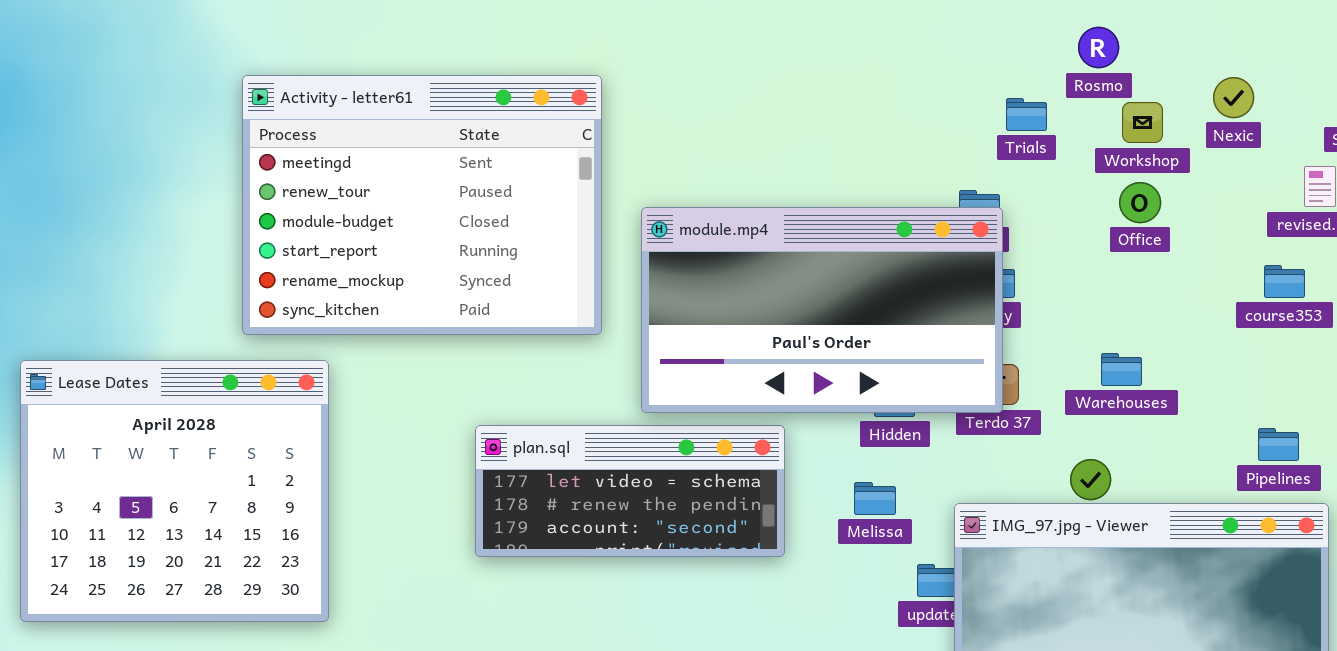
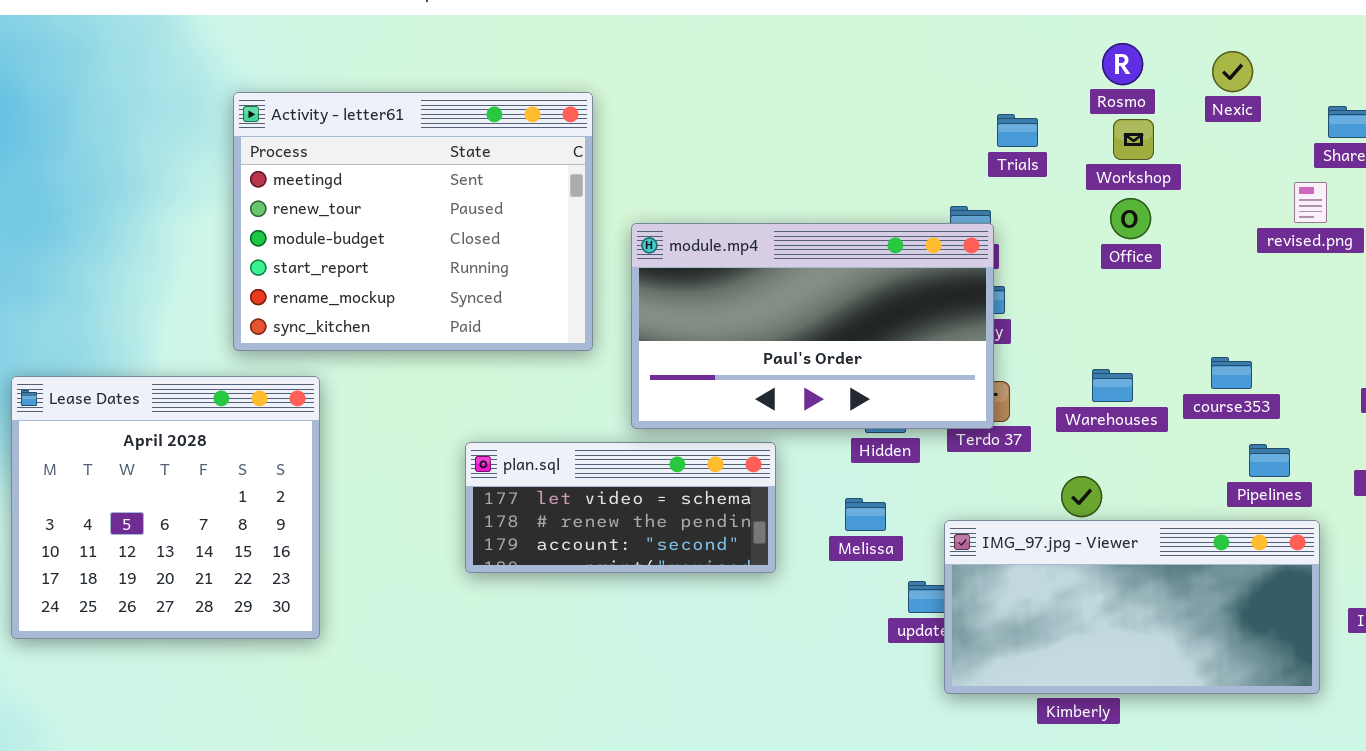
Rosmo: [1078,27,1119,68] -> [1102,43,1143,85], moved
Nexic: [1213,77,1254,118] -> [1212,51,1253,92], moved
course353: [1264,265,1305,298] -> [1211,357,1252,389], moved

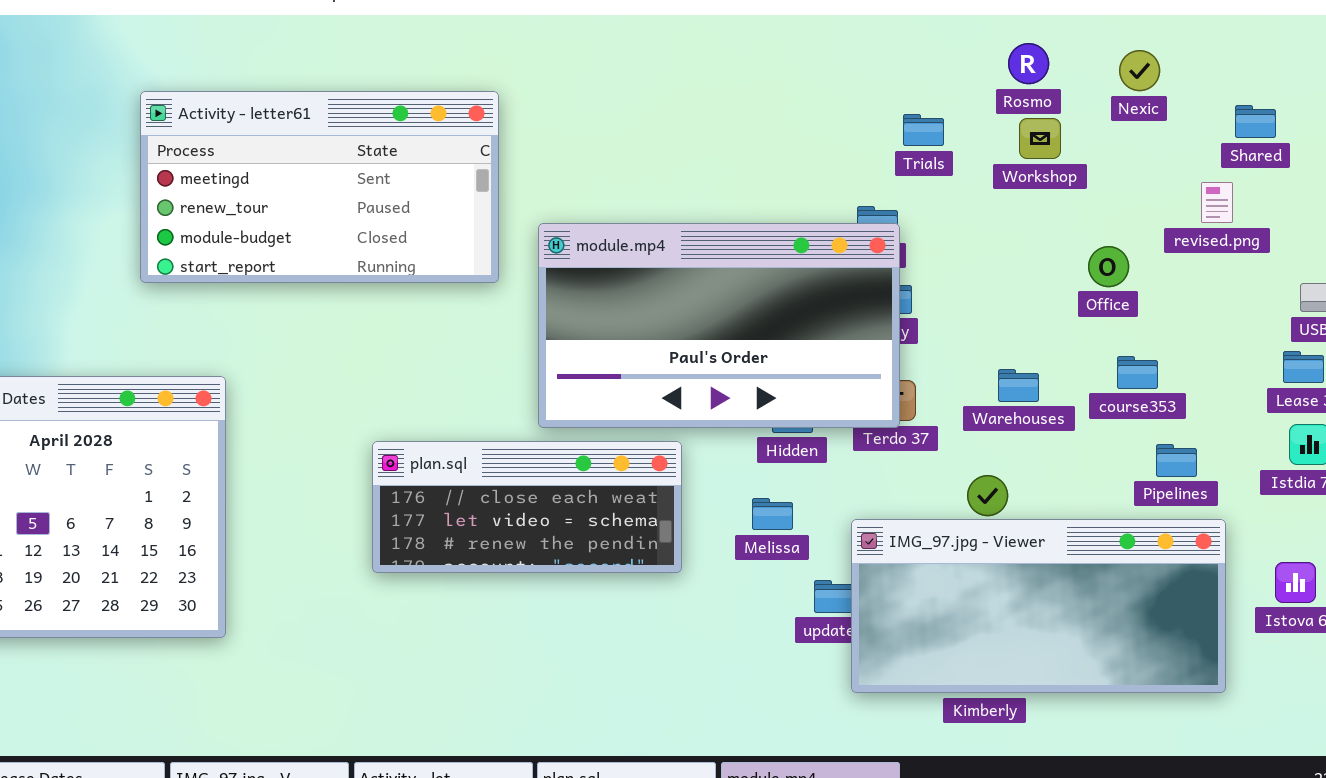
Activity - letter61: [233,92,593,351] -> [140,91,499,283], resized
Office: [1110,198,1151,239] -> [1088,246,1129,287], moved
plan.sql: [465,442,776,573] -> [372,441,682,573], scrolled up 1 row

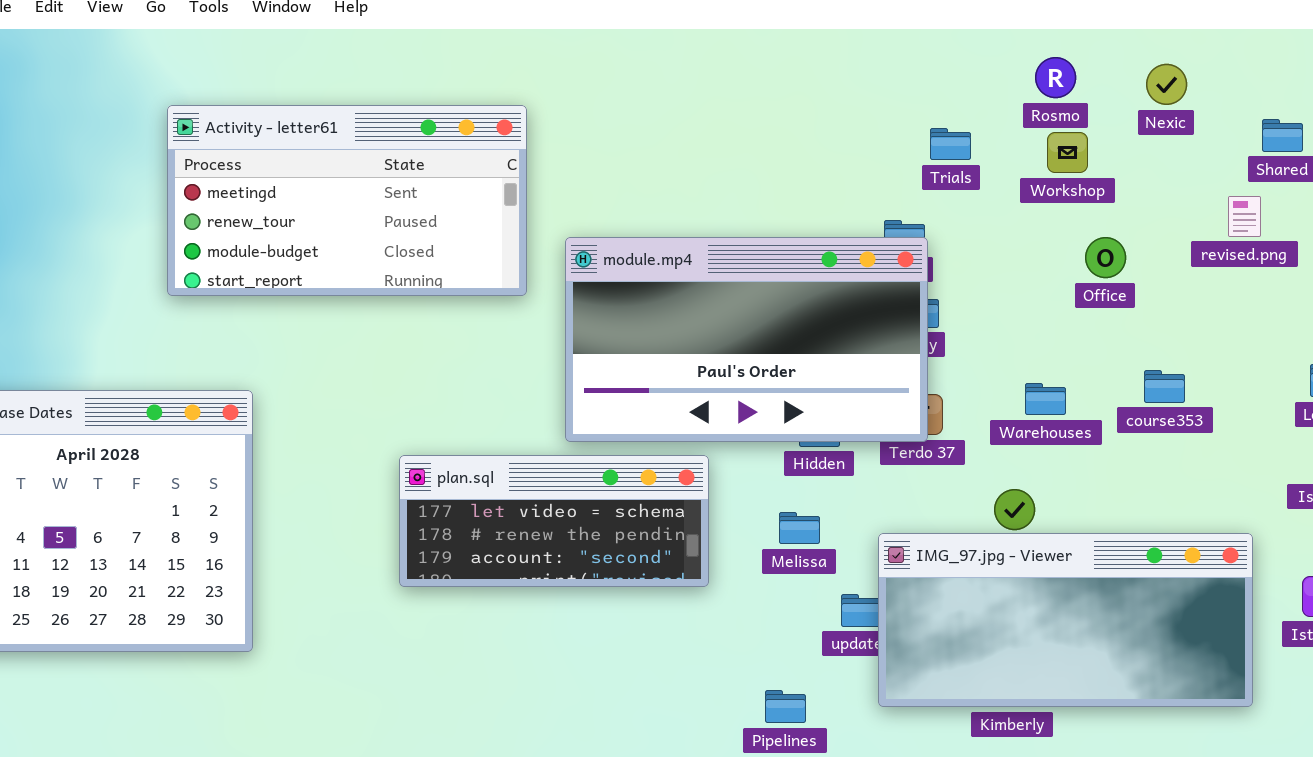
Office: [1088,246,1129,287] -> [1085,237,1126,278], moved
plan.sql: [372,441,682,573] -> [399,455,709,587], scrolled down 1 row
Pipelines: [1156,444,1197,477] -> [765,690,806,723], moved

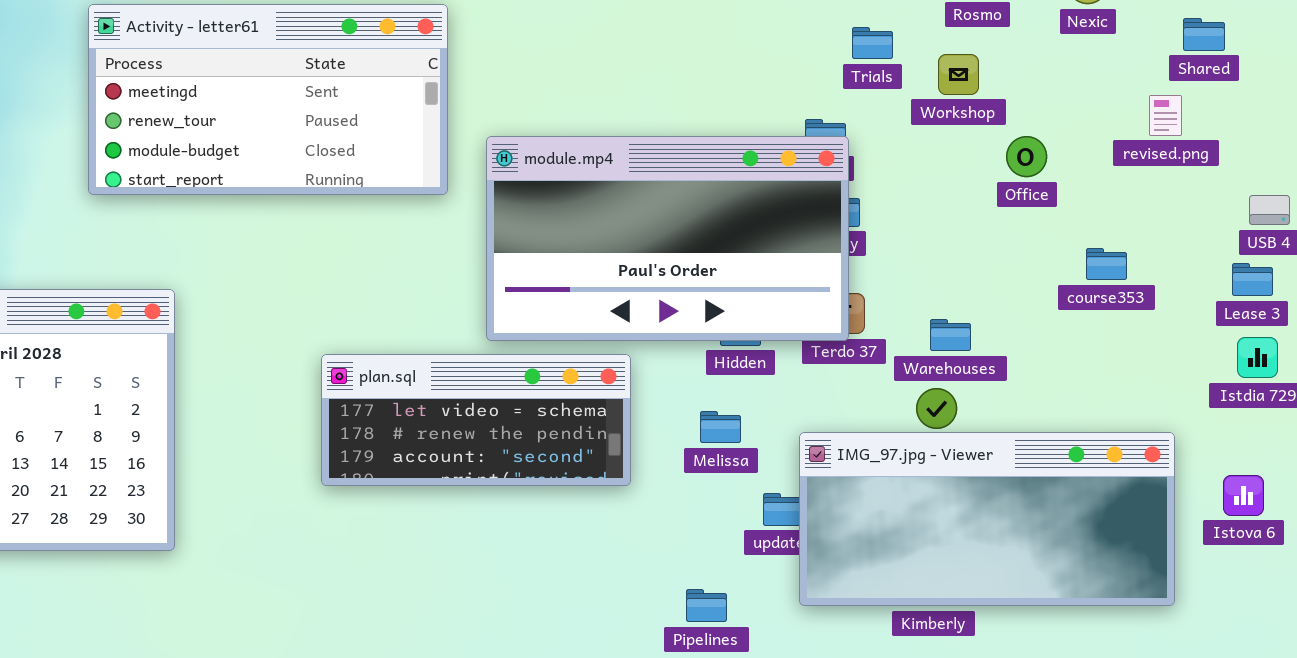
Workshop: [1047,132,1088,173] -> [938,54,979,95], moved
course353: [1144,370,1185,403] -> [1086,248,1127,280], moved
Warehouses: [1025,383,1066,415] -> [930,319,971,351], moved

